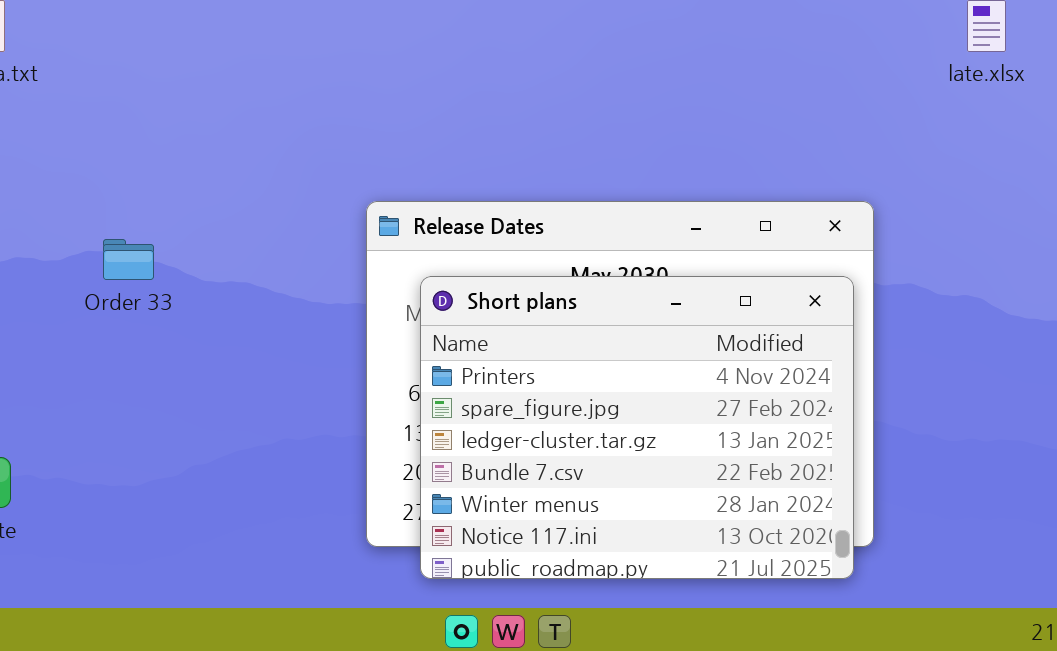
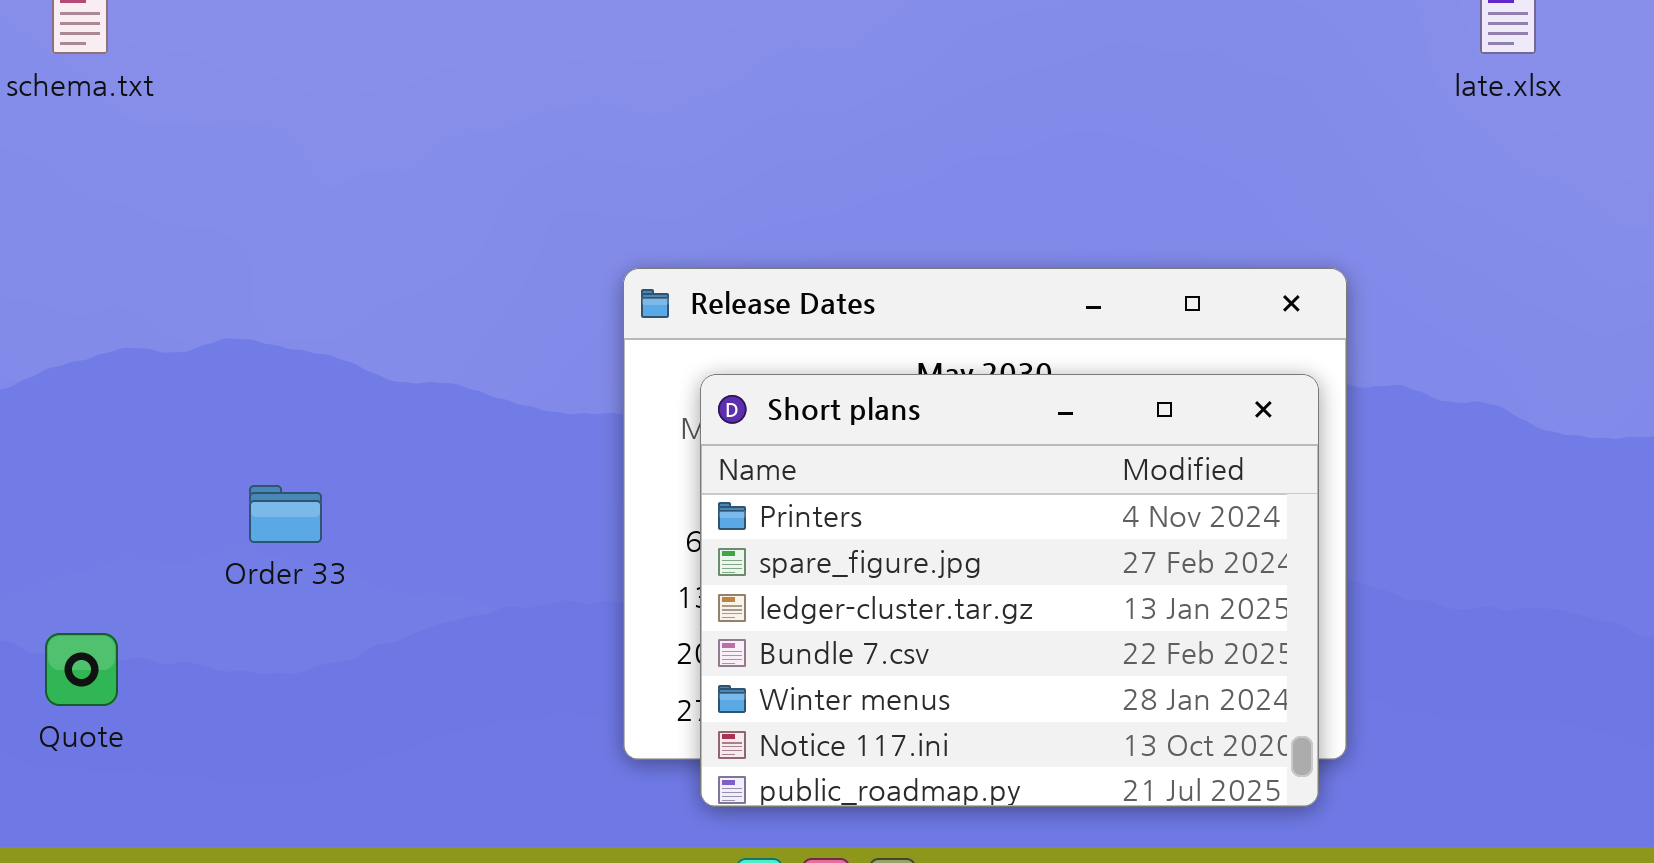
Order 33: [103,239,154,280] -> [249,485,322,543], moved

